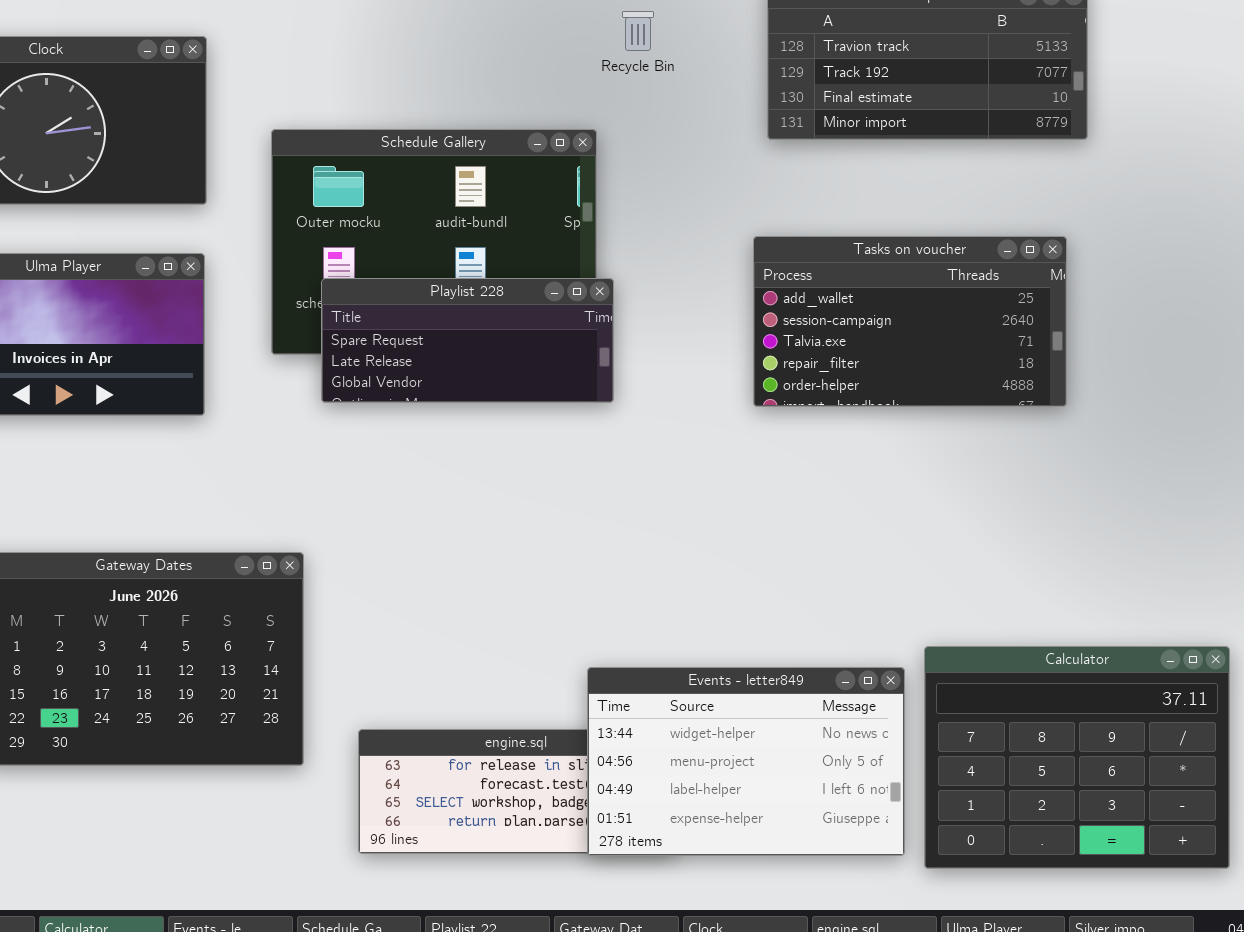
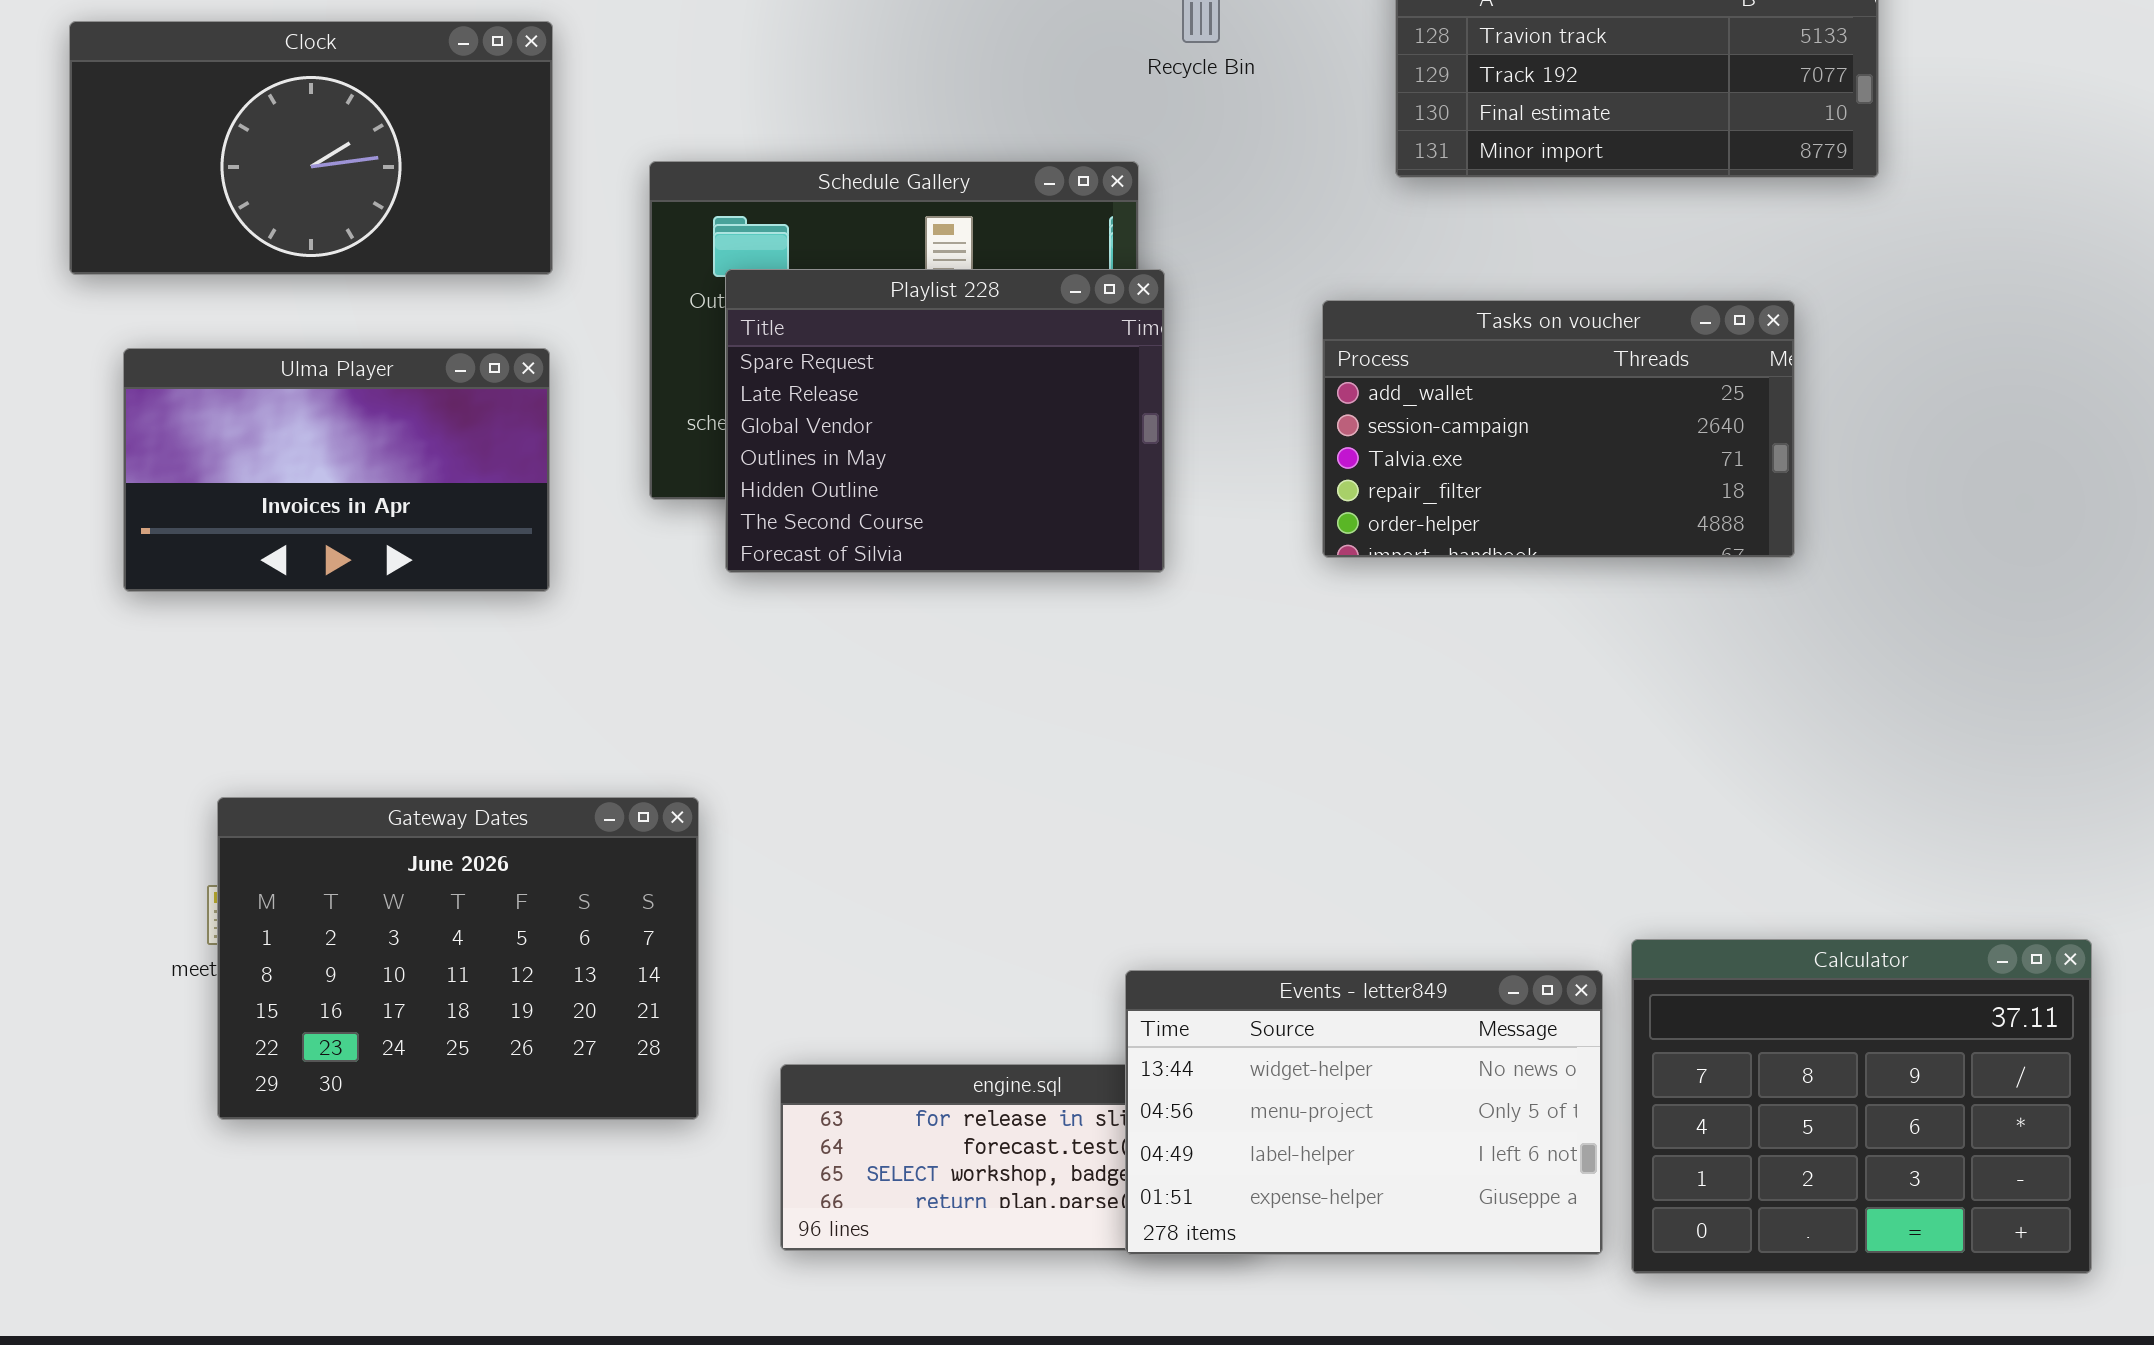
Tasks on voucher: [753,236,1067,407] -> [1322,300,1795,558], moved
Playlist 228: [321,278,614,403] -> [725,269,1165,573], resized

